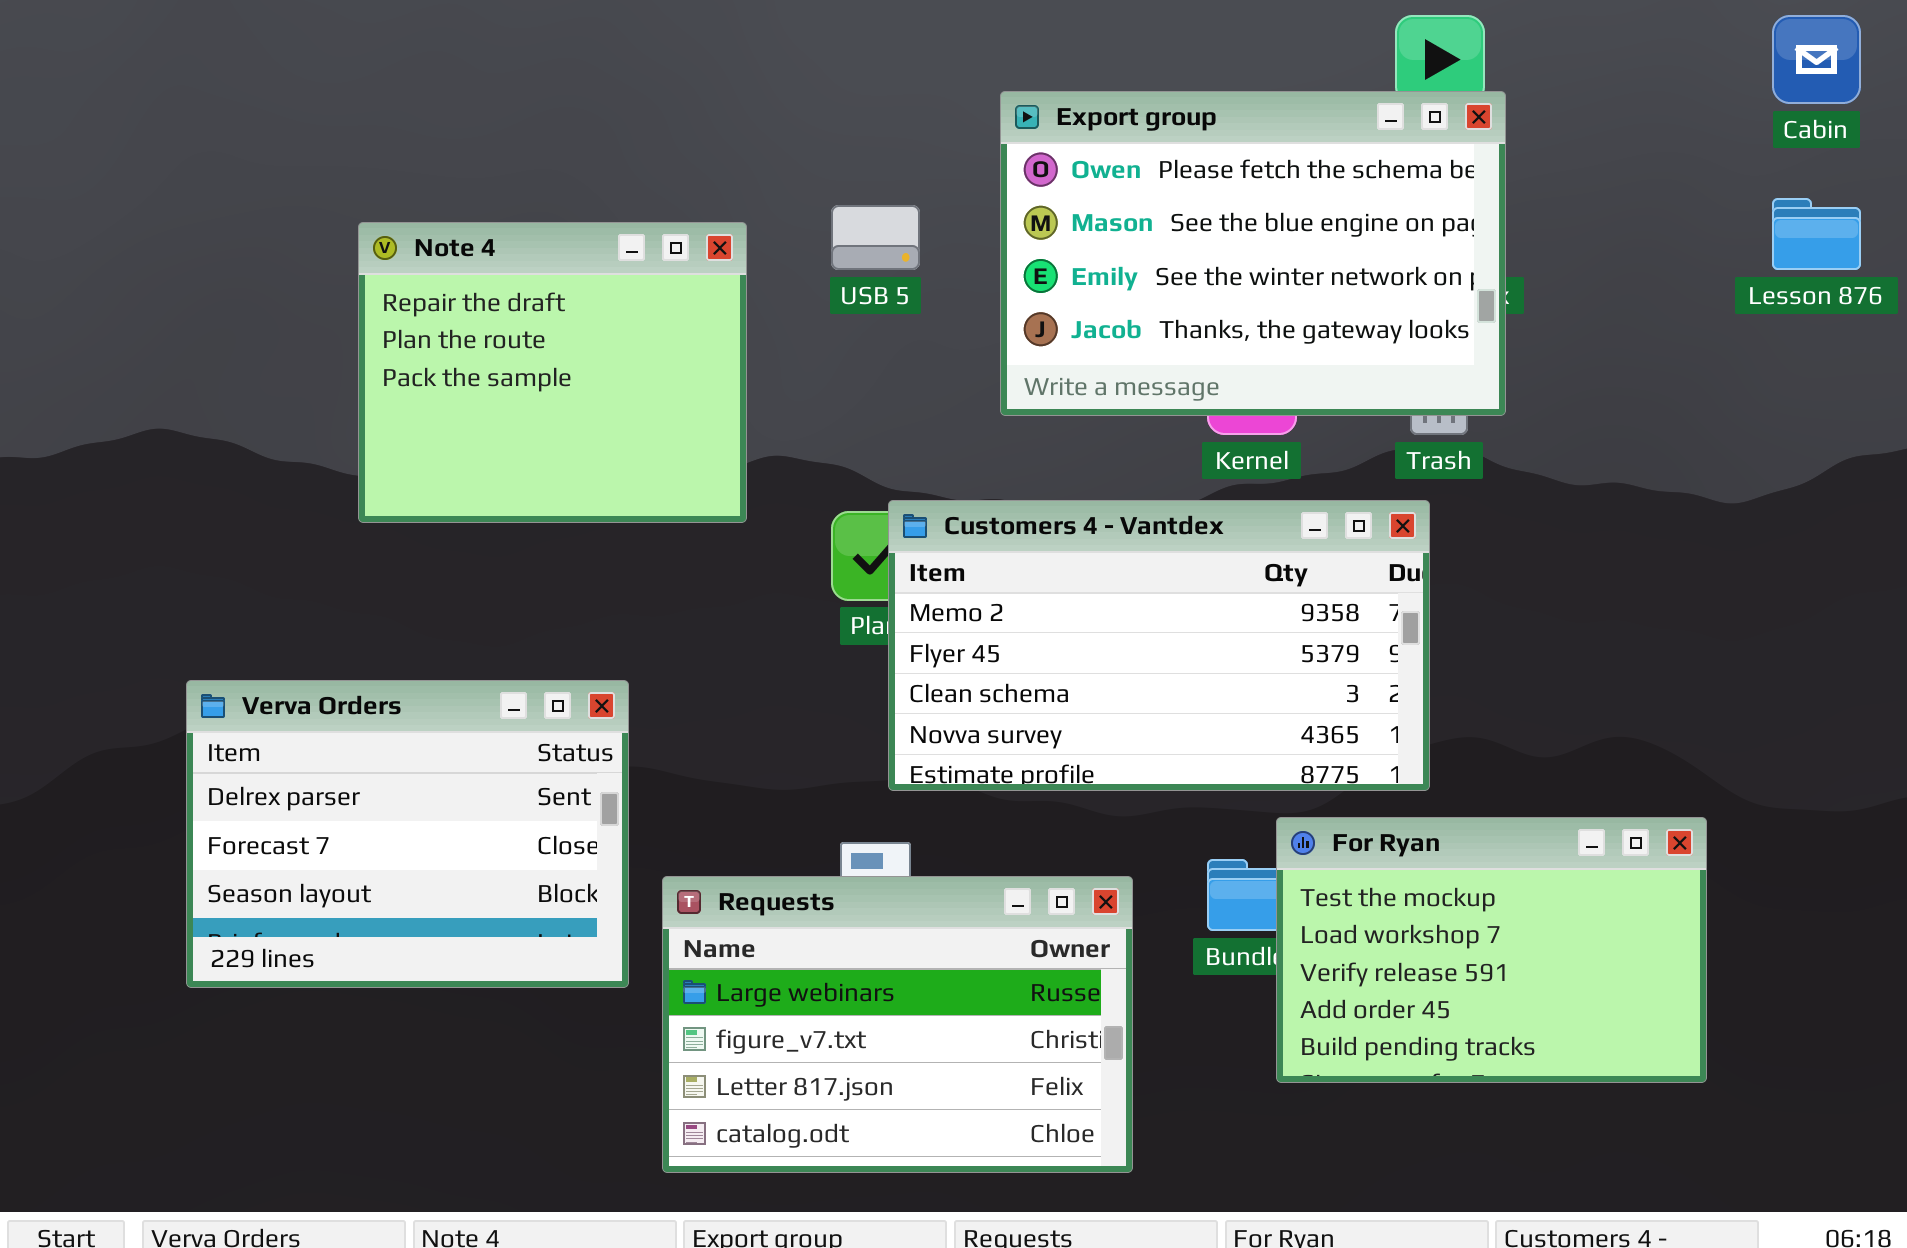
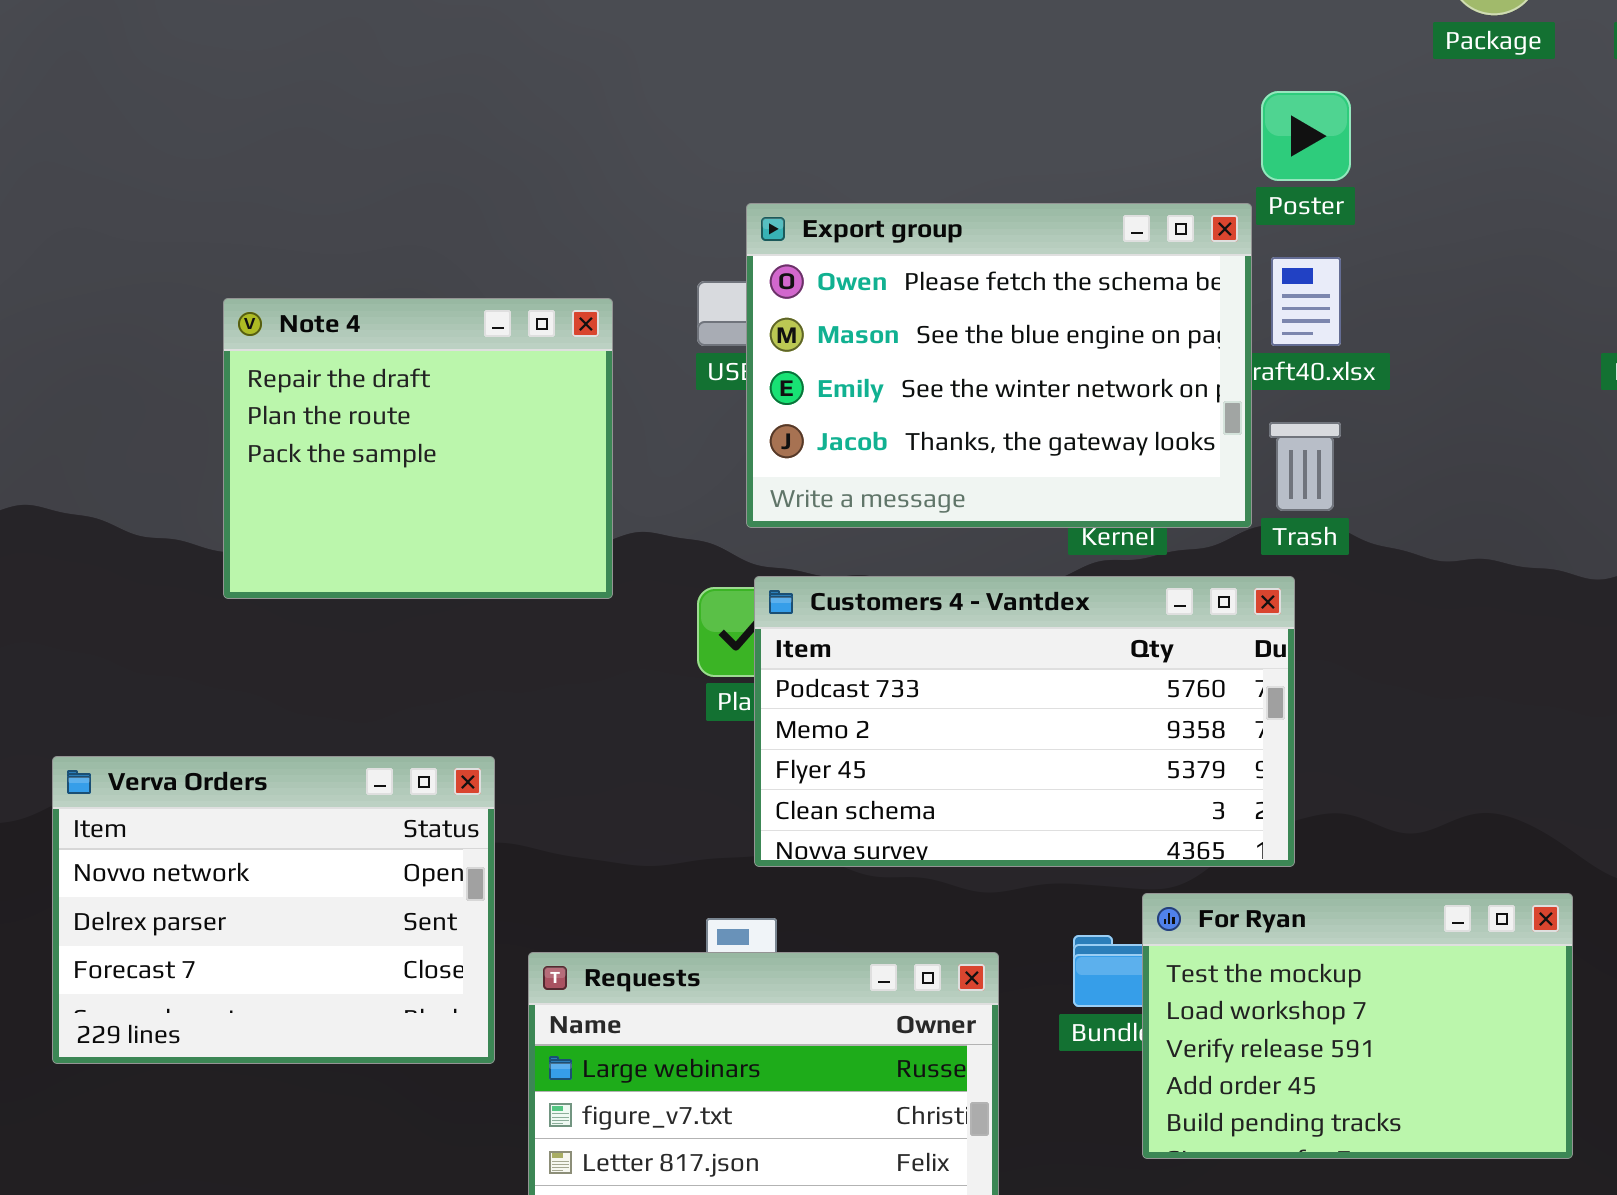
Export group: [1000,91,1506,416] -> [746,203,1252,528], moved
Customers 4 - Vantdex: [888,500,1430,791] -> [754,576,1295,867], scrolled up 1 row
Verva Orders: [186,680,629,988] -> [52,756,495,1064], scrolled up 1 row

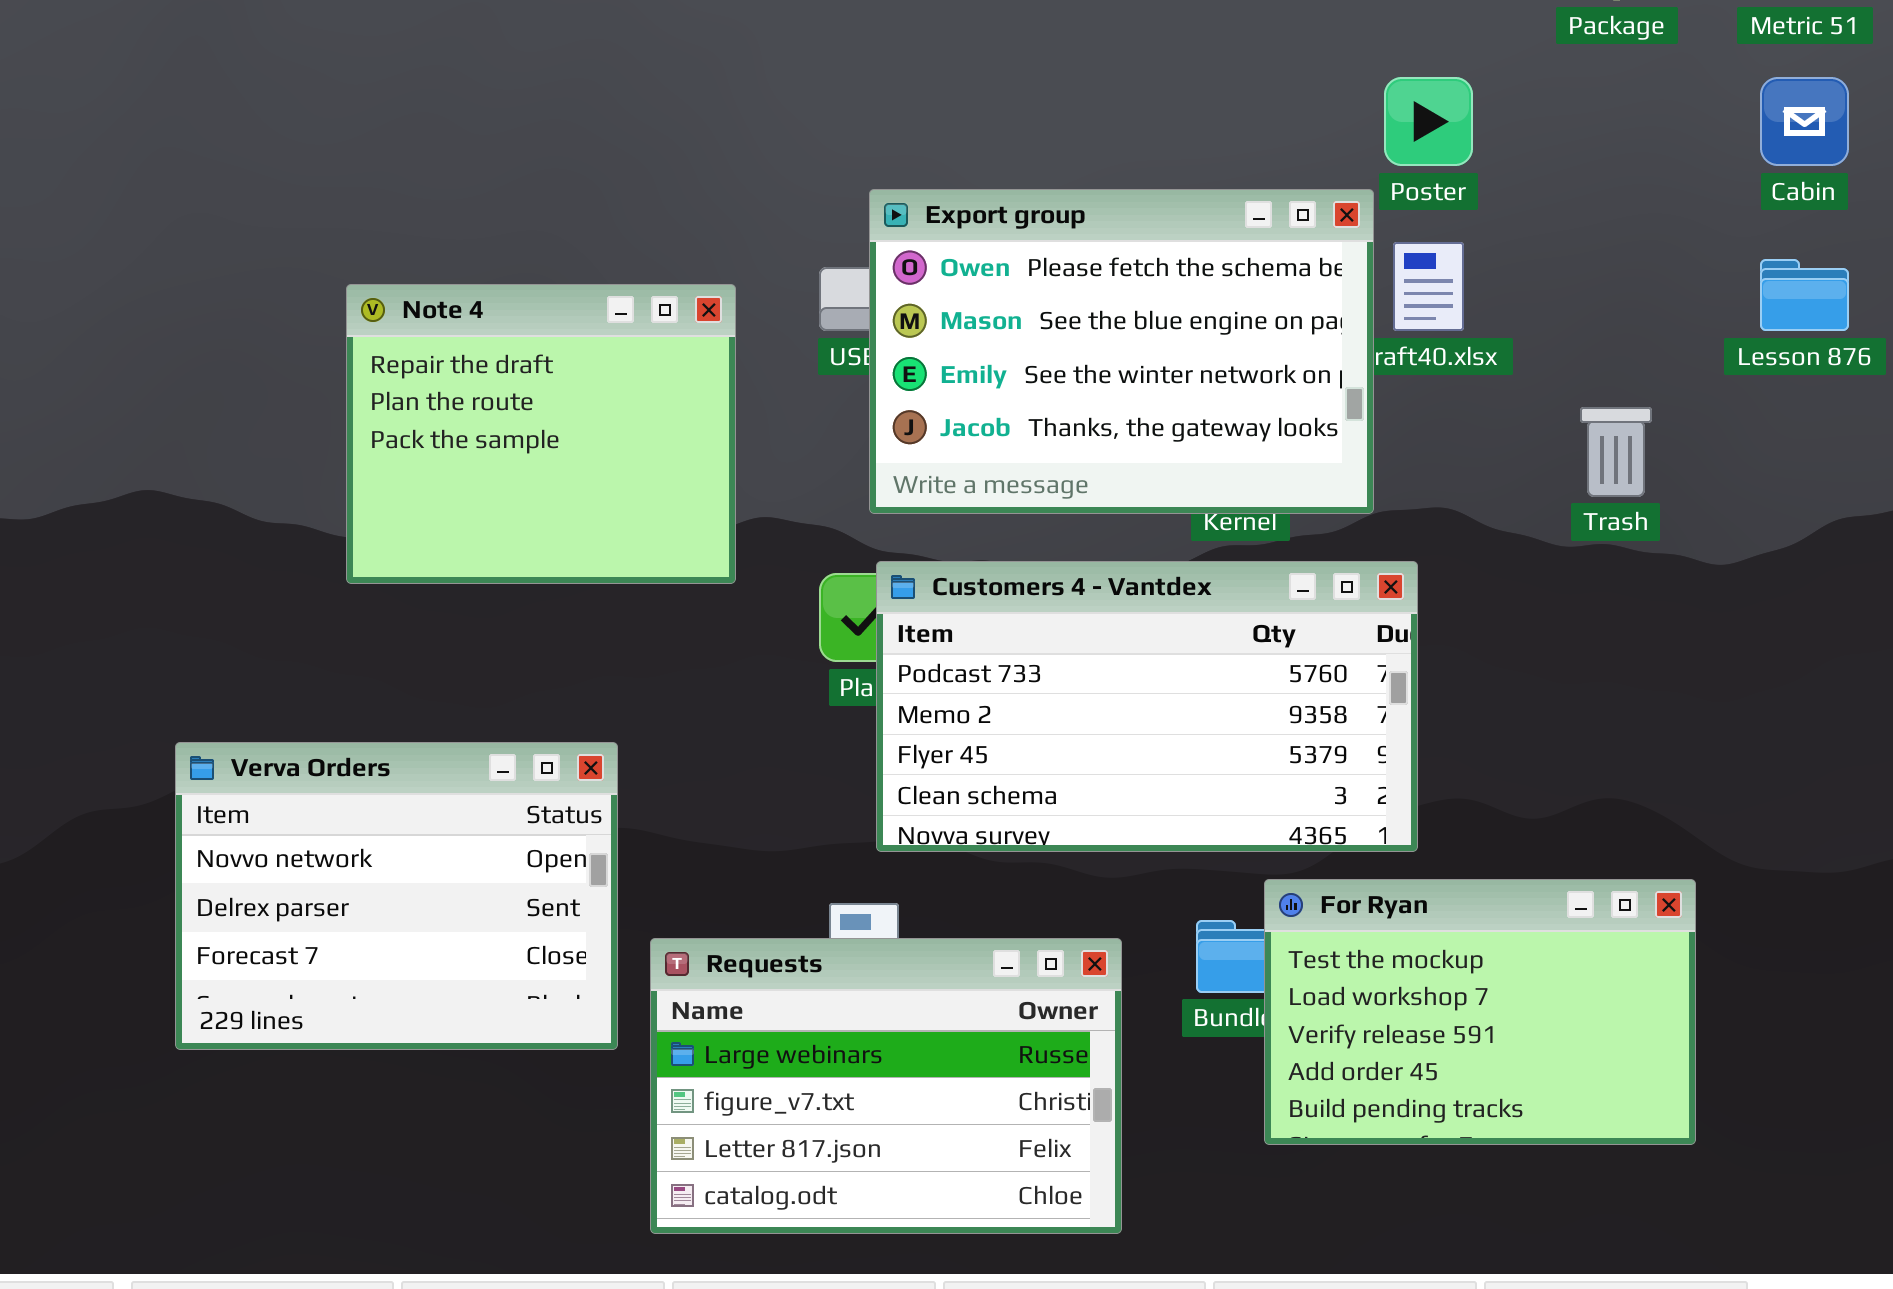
Trash: [1269,422,1341,511] -> [1580,407,1652,497], moved

